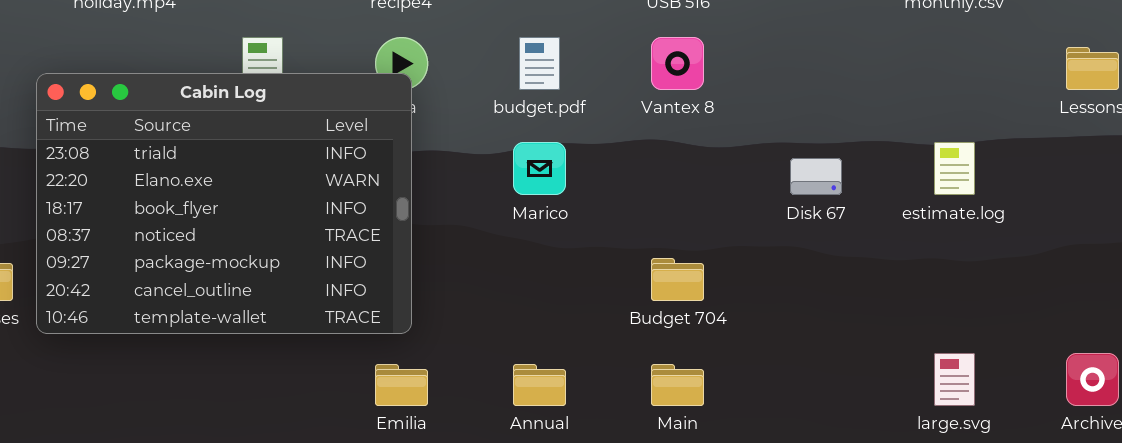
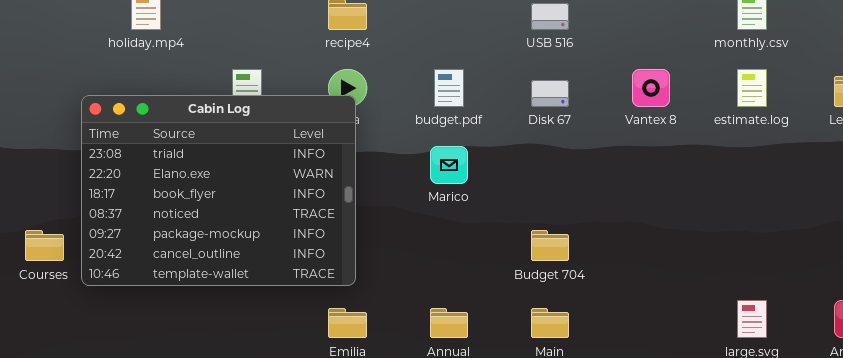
Vantex 8: [651,37,704,90] -> [632,69,670,107], moved
estimate.log: [934,142,975,195] -> [737,69,767,107], moved
Disk 67: [790,158,842,195] -> [531,80,569,107], moved

